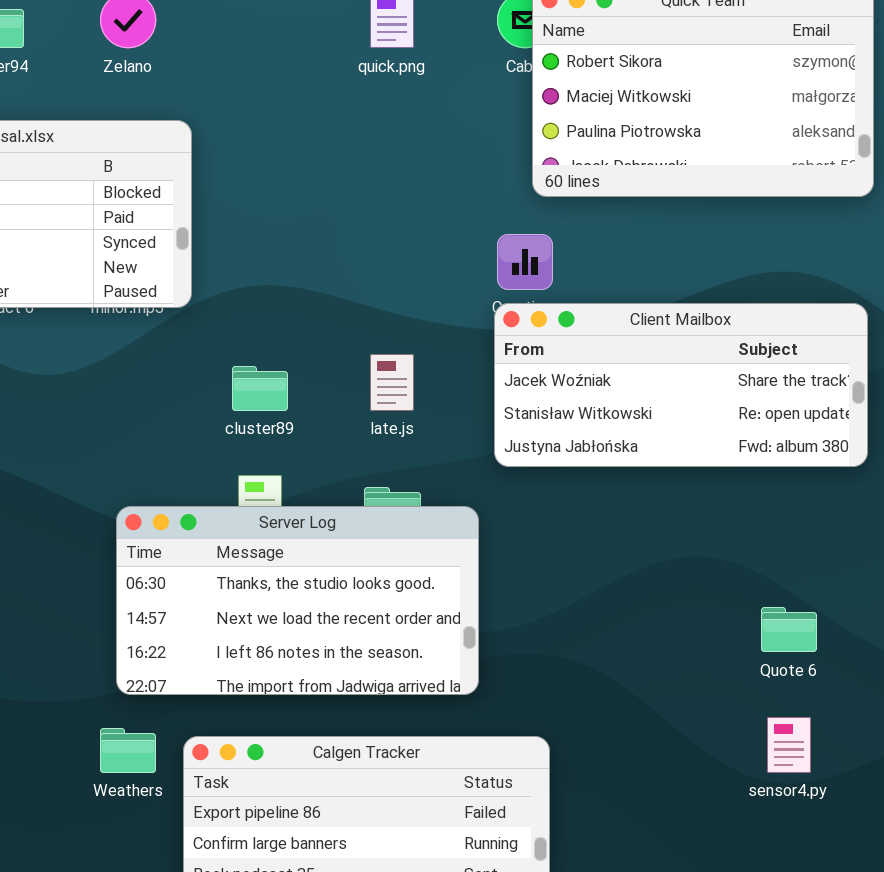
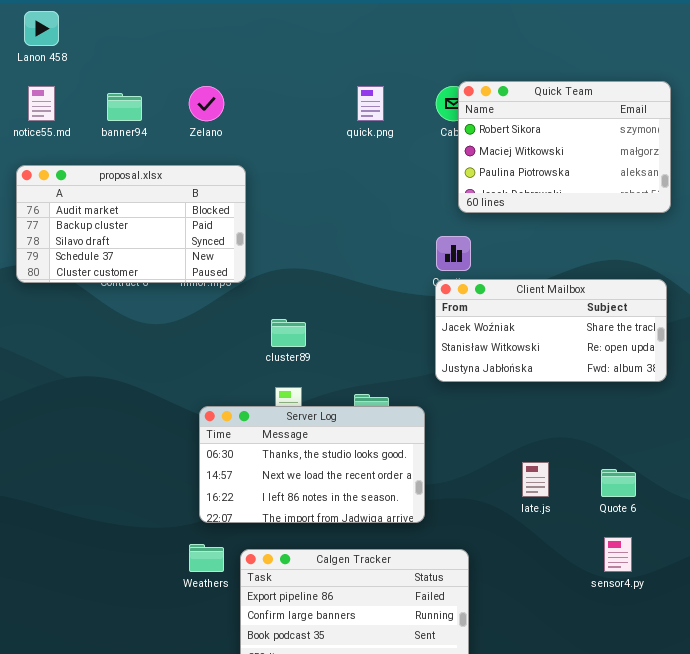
late.js: [370,354,414,411] -> [522,462,549,497], moved

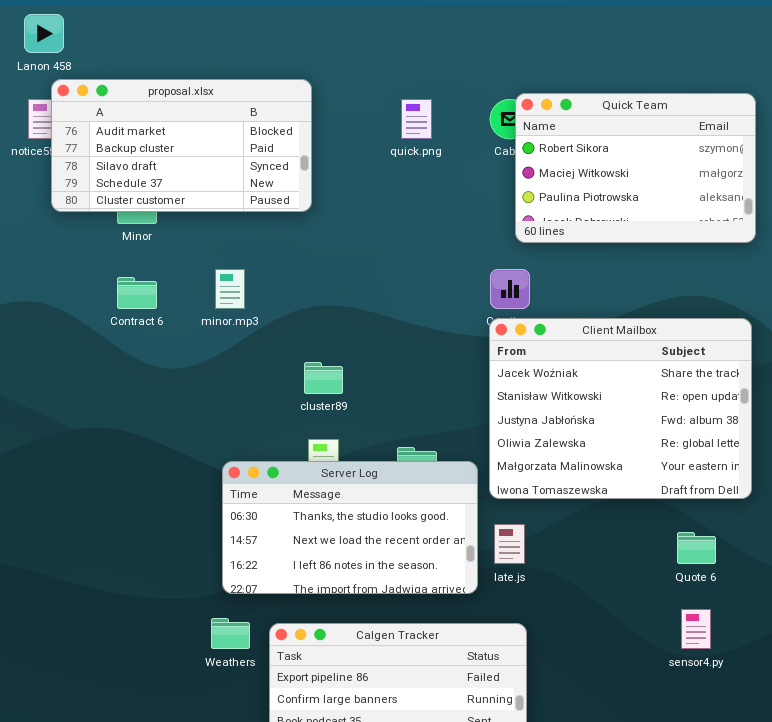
proposal.xlsx: [16,165,246,283] -> [51,79,312,212], moved
Client Mailbox: [435,279,667,382] -> [489,318,752,499], resized
late.js: [522,462,549,497] -> [494,524,525,564], moved

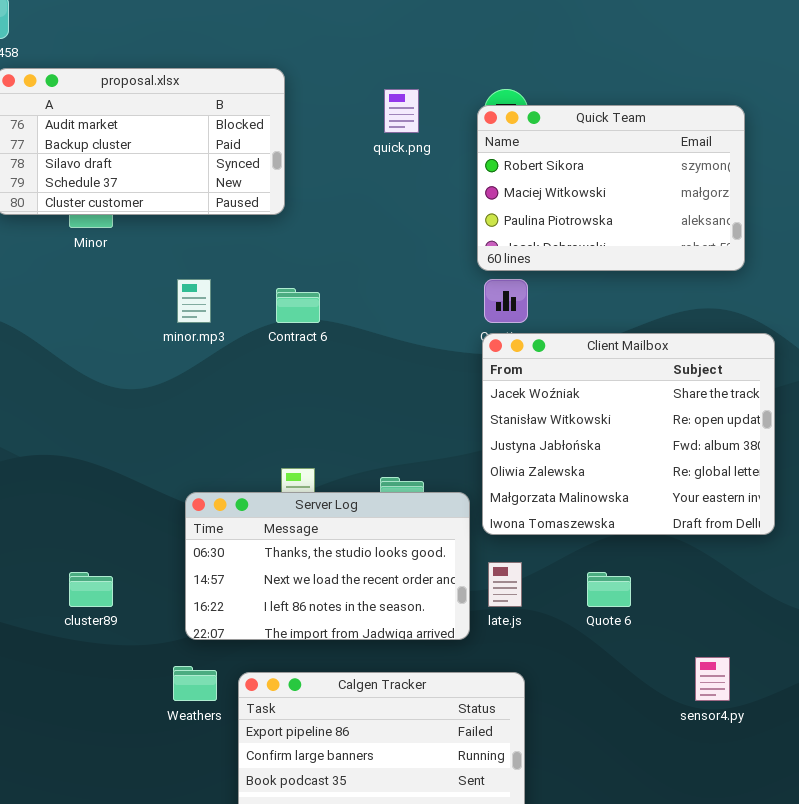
Quick Team: [515,93,756,243] -> [477,105,745,271], moved
Contract 6: [117,277,157,309] -> [276,288,320,323], moved
cluster89: [304,362,343,394] -> [69,572,113,607], moved
Quote 6: [677,532,716,564] -> [587,572,631,607], moved

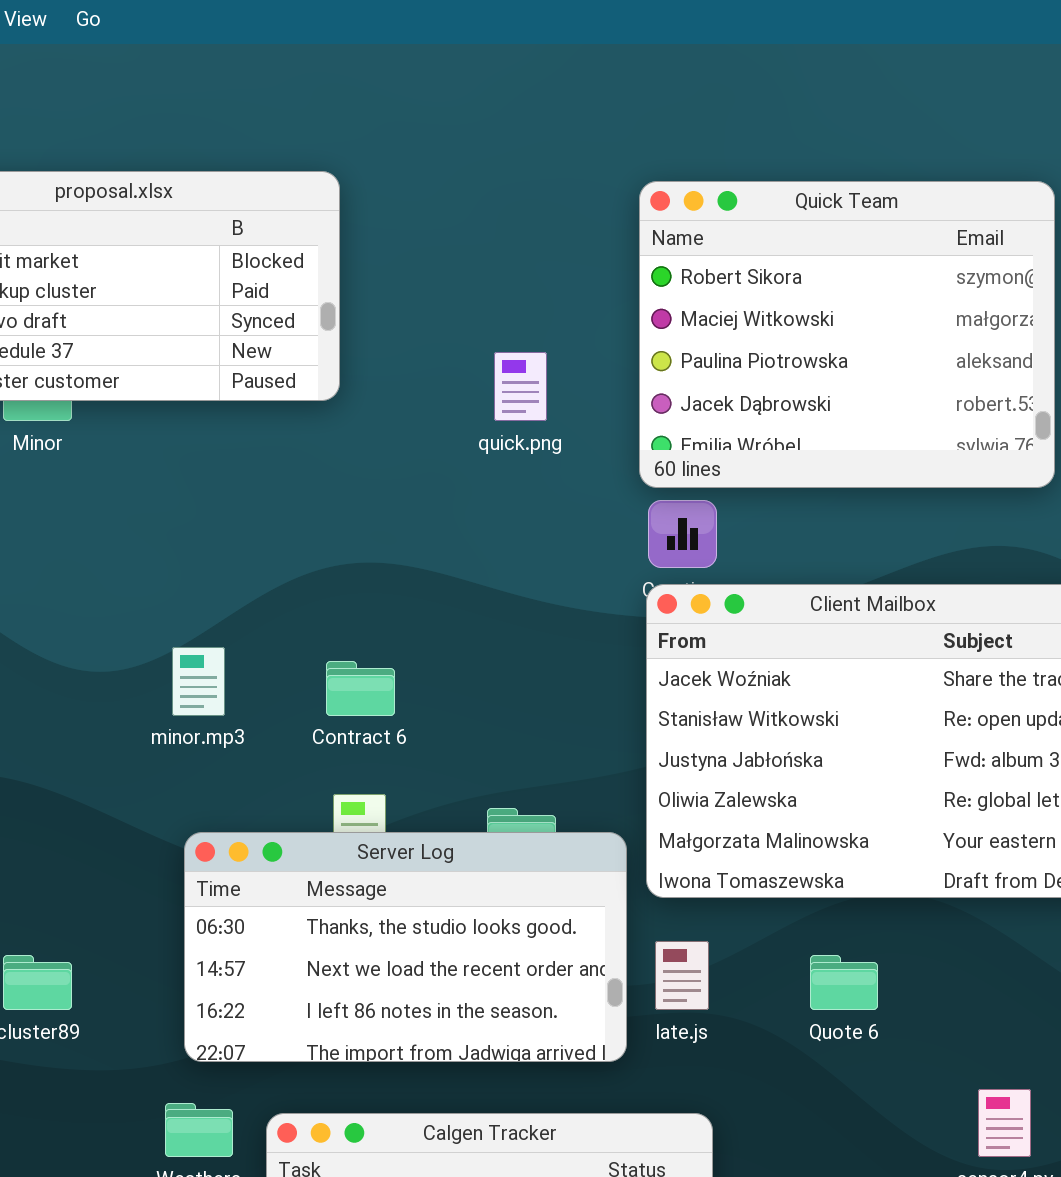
quick.png: [384,89,419,133] -> [494,352,547,421], moved
Quick Team: [477,105,745,271] -> [639,181,1055,488], resized
minor.mp3: [177,279,211,323] -> [172,647,225,716], moved
Contract 6: [276,288,320,323] -> [326,661,395,716], moved

